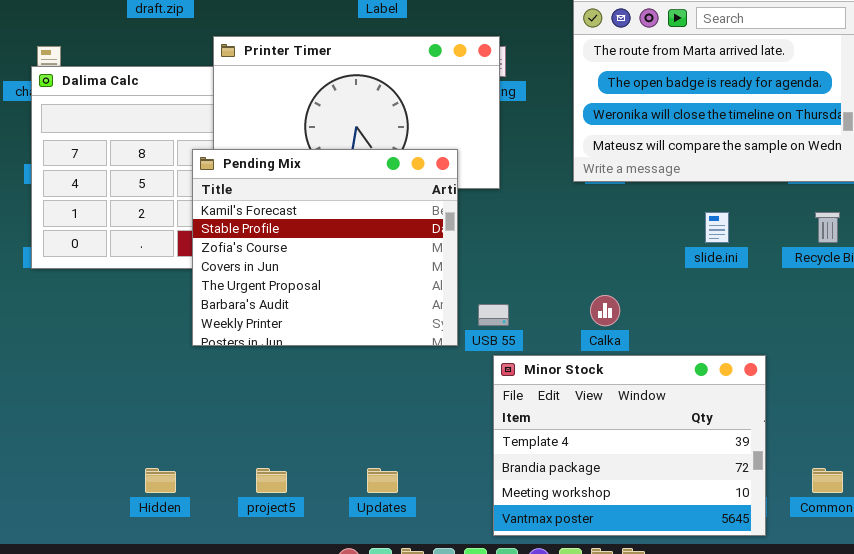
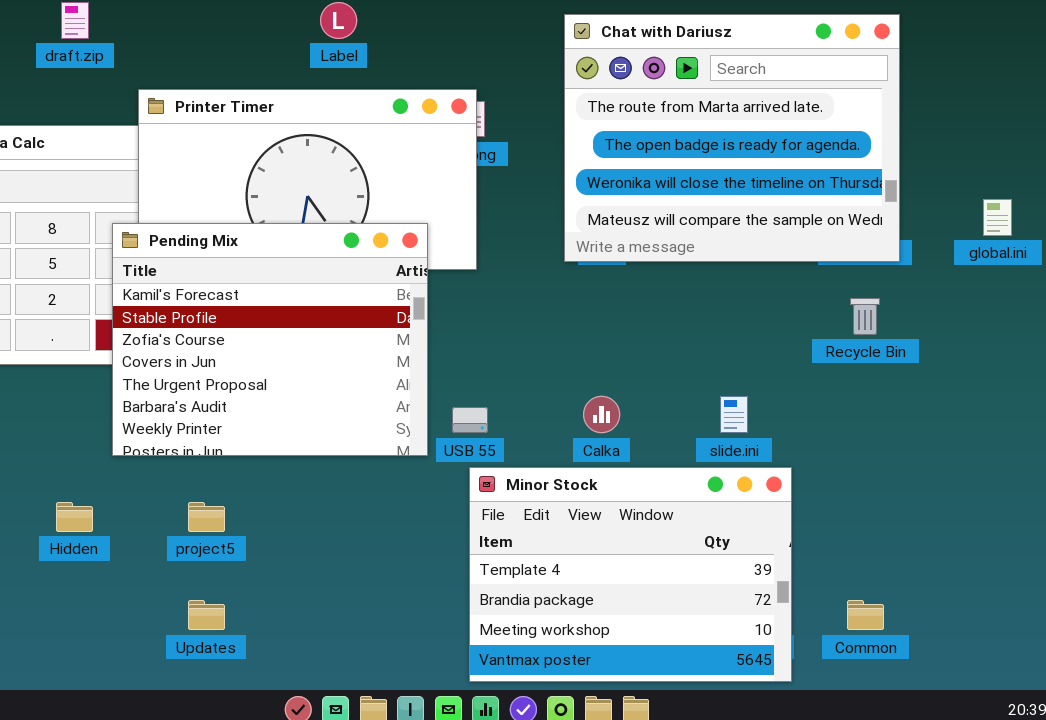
slide.ini: [705,212,729,243] -> [720,396,748,433], moved
Hidden: [145,468,176,493] -> [56,502,93,532], moved
project5: [256,468,287,493] -> [188,502,225,532], moved
Updates: [367,468,398,493] -> [188,600,225,630], moved

